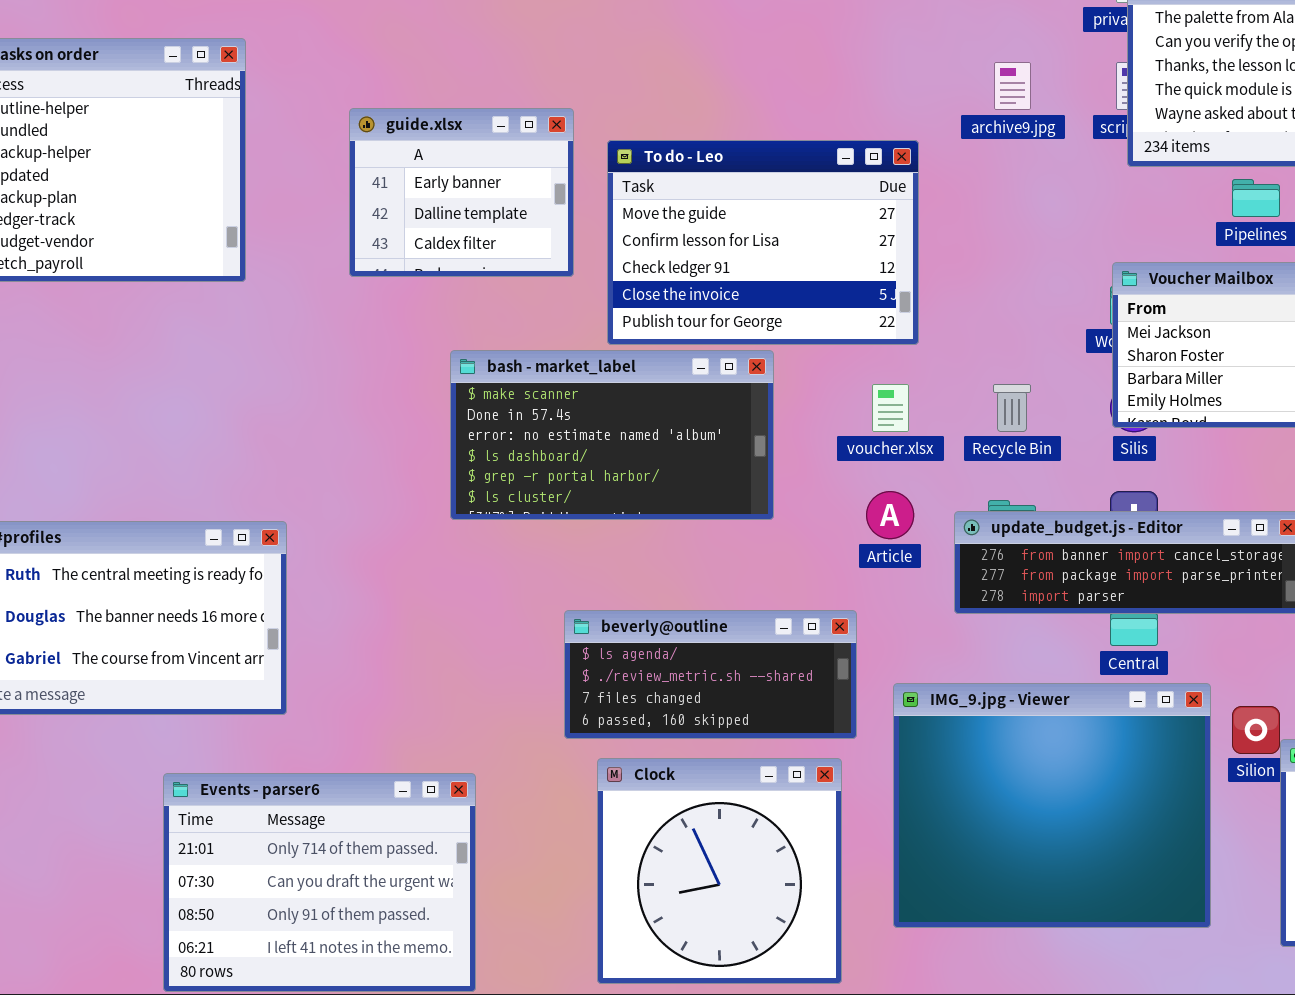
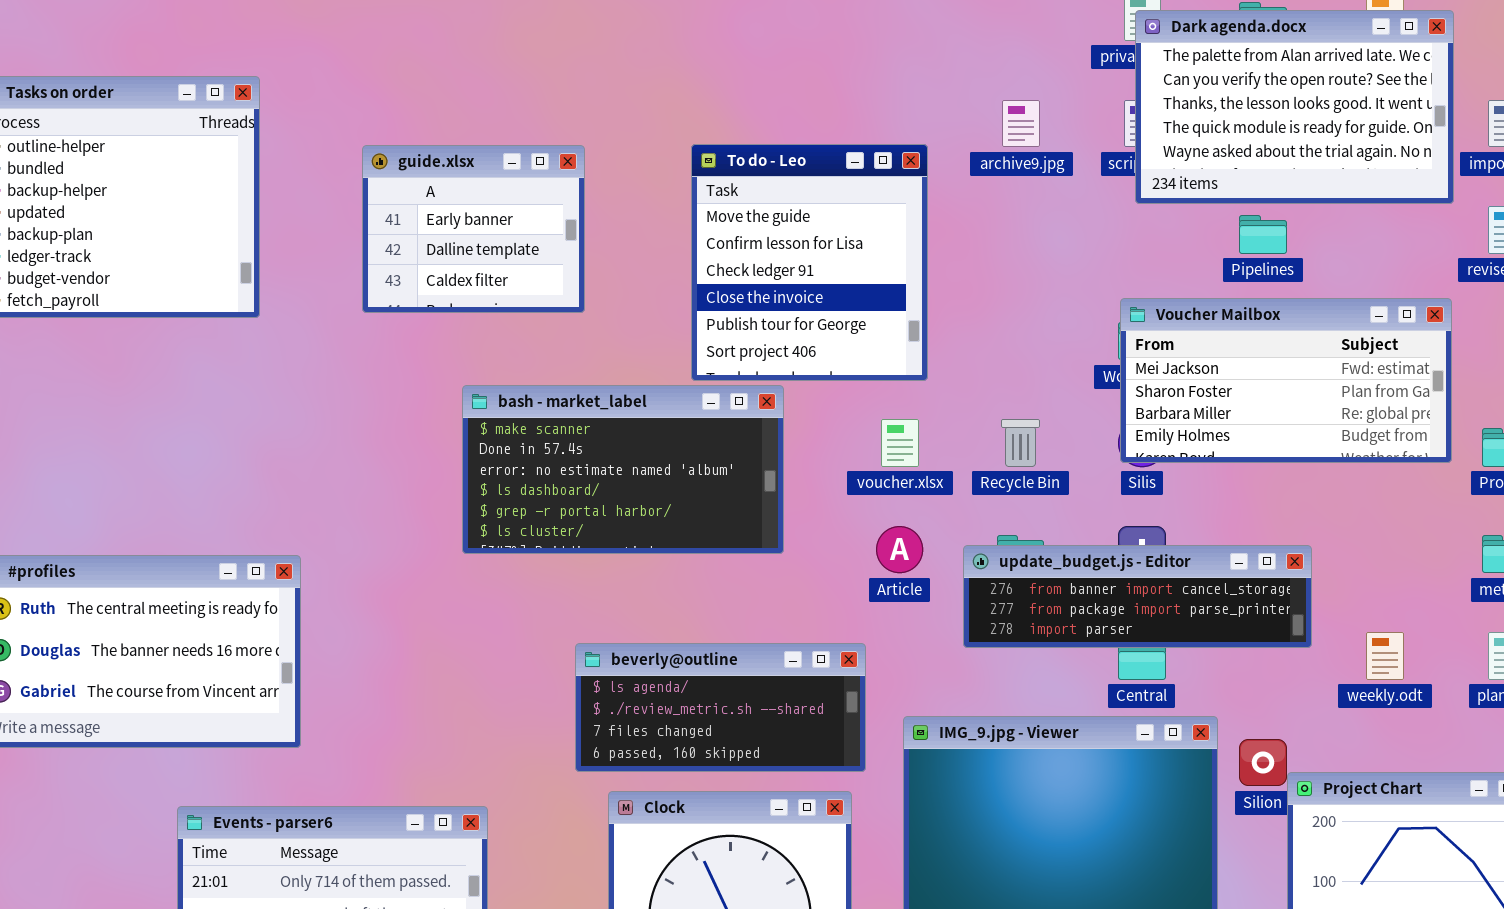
To do - Leo: [607,140,919,345] -> [691,144,928,381], resized

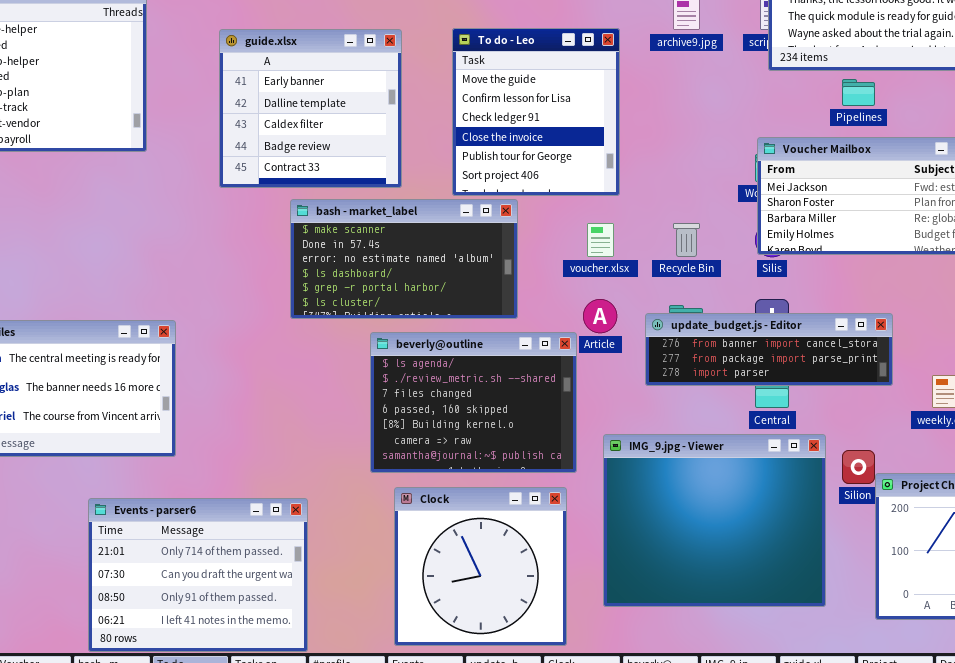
guide.xlsx: [362,145,585,313] -> [219,29,402,188], resized
beverly@outline: [575,643,866,772] -> [370,332,577,473], resized

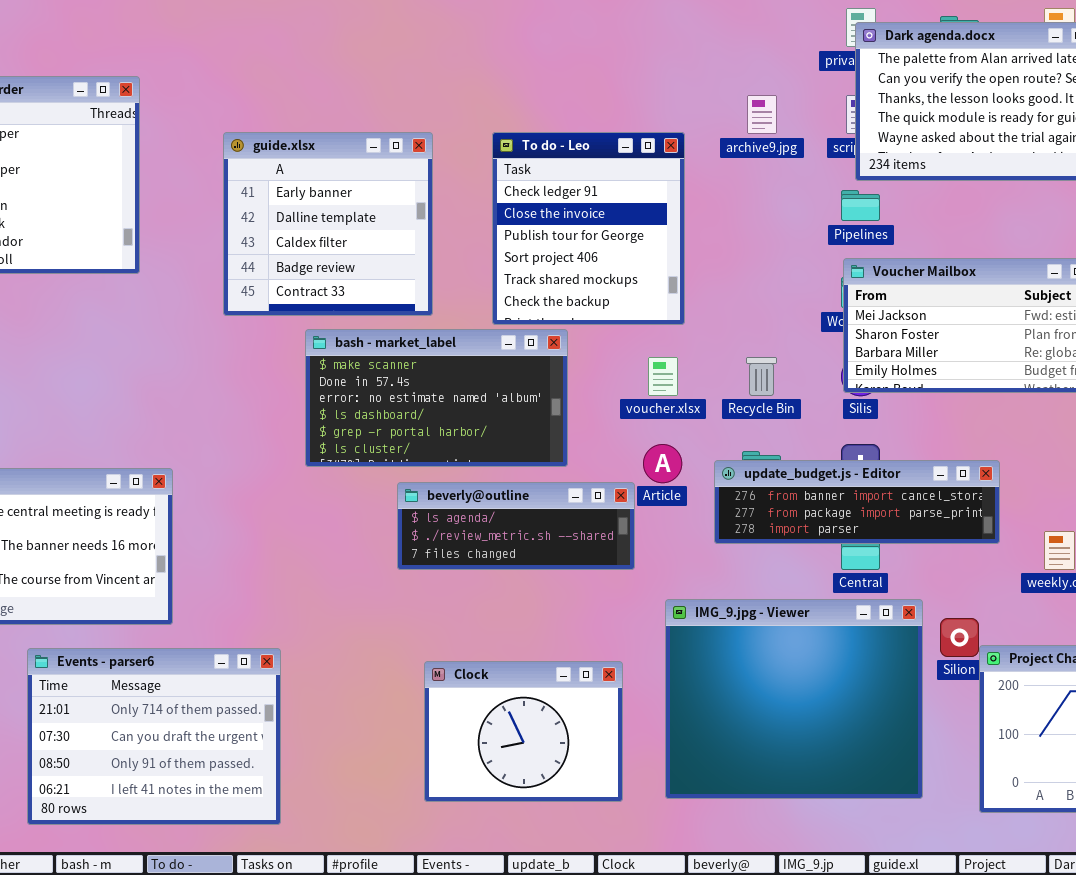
To do - Leo: [452,28,620,196] -> [492,132,685,325], scrolled down 2 rows
Pipelines: [842,79,875,106] -> [841,190,880,221], moved
beverly@outline: [370,332,577,473] -> [397,482,635,570], resized
Clock: [394,487,567,646] -> [424,661,623,802], resized
Events - parser6: [88,498,308,652] -> [27,648,281,825], moved

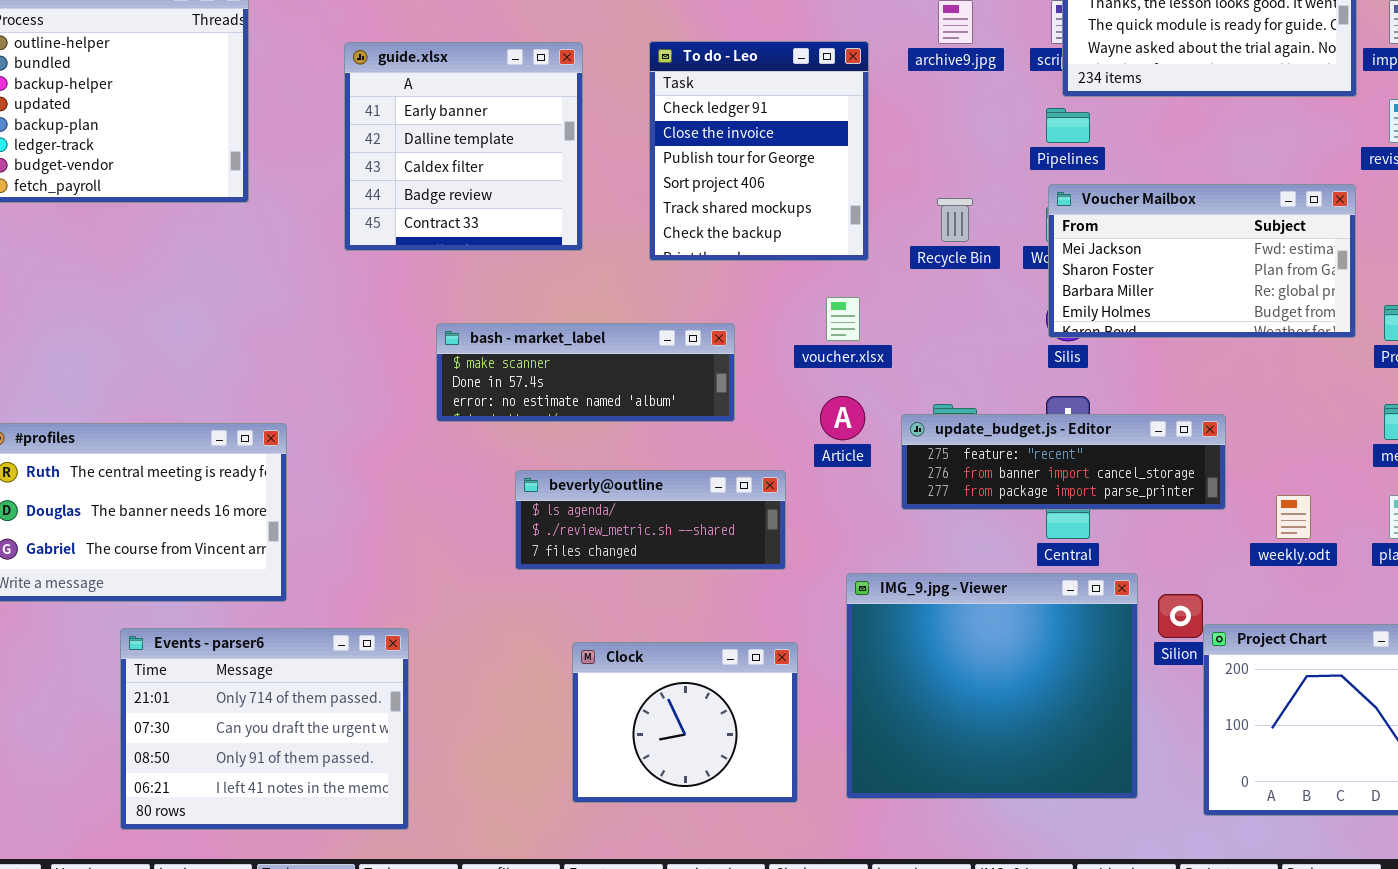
bash - market_label: [305,329,568,467] -> [436,323,735,422], resized
Recycle Bin: [746,357,777,396] -> [937,198,973,242], moved
update_budget.js - Editor: [714,460,1000,544] -> [901,414,1226,510], scrolled up 1 row
beverly@outline: [397,482,635,570] -> [515,470,786,570], moved

